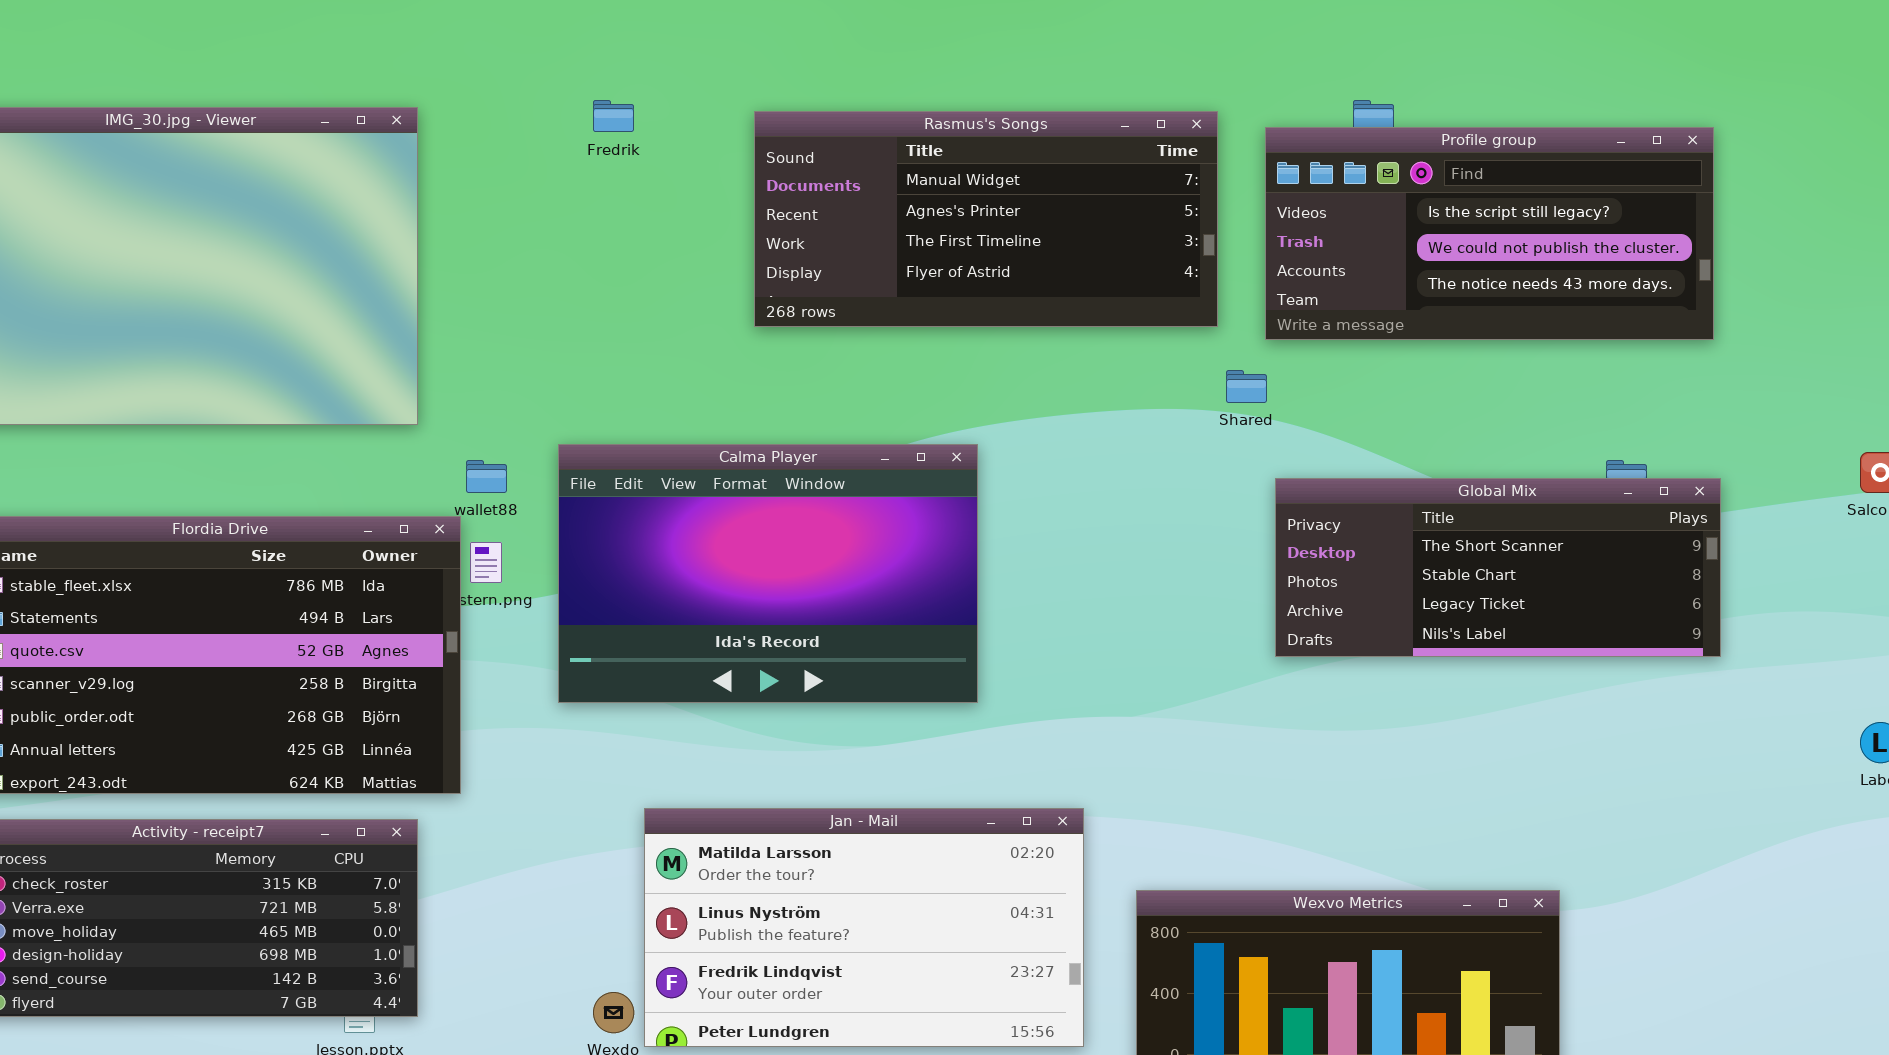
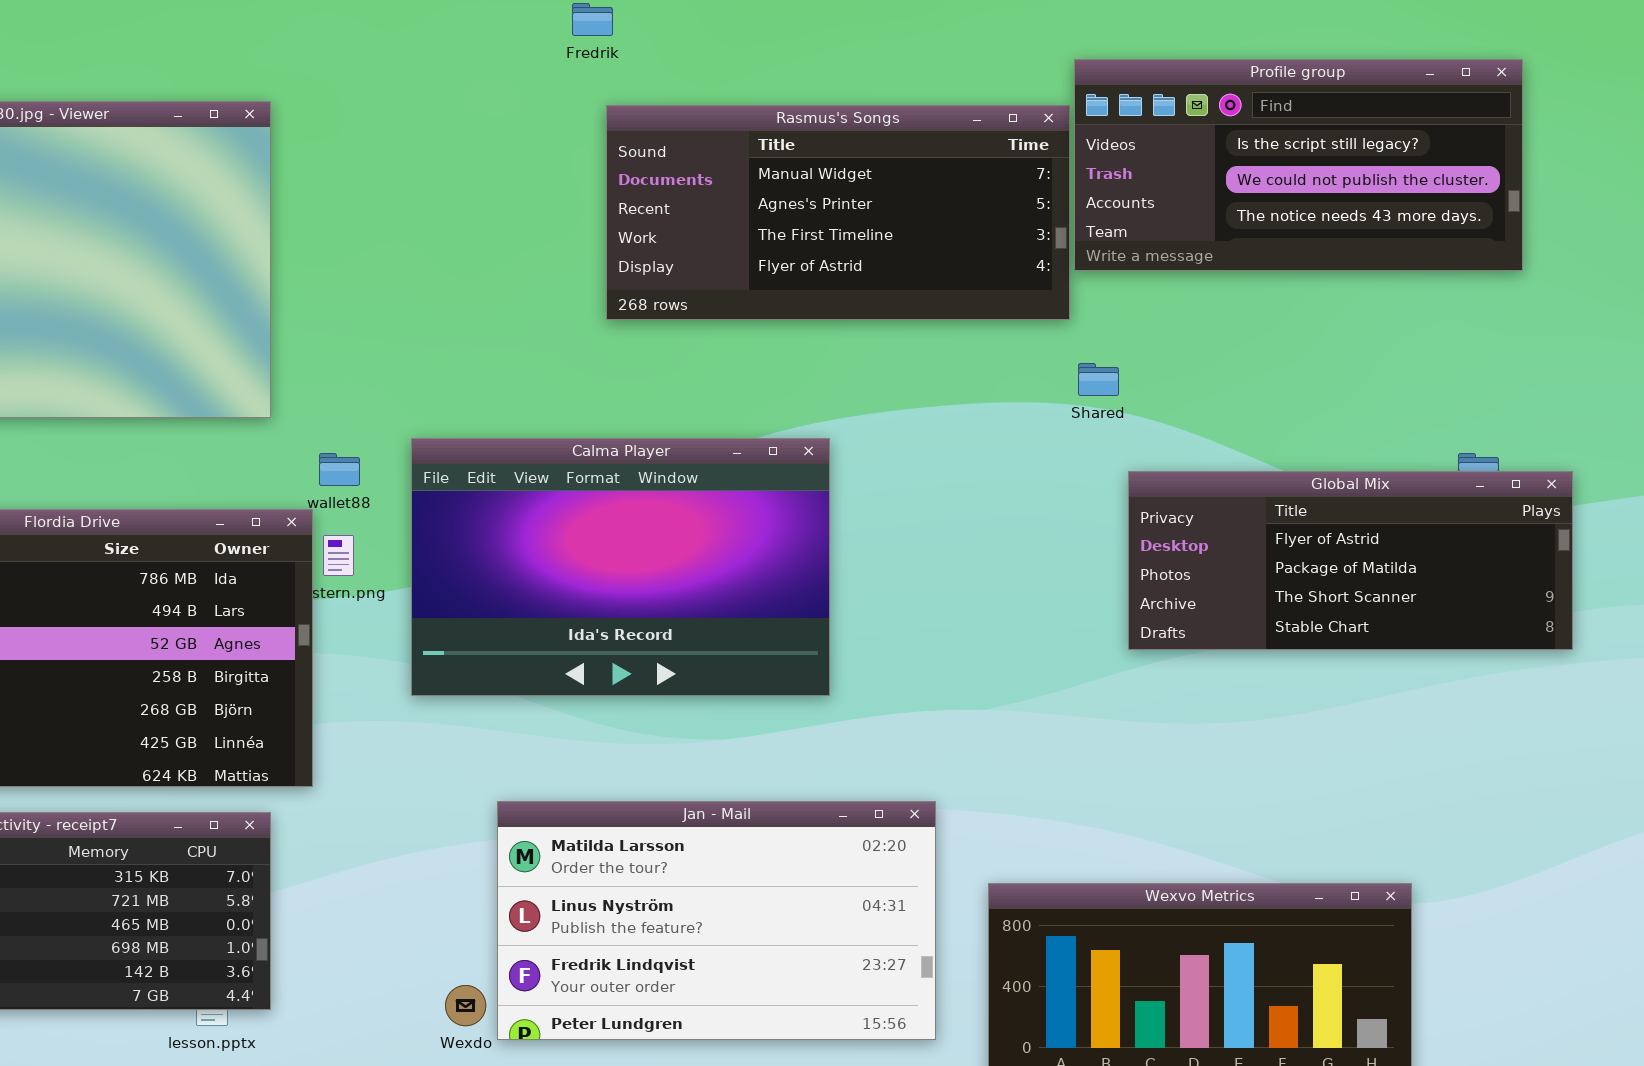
Fredrik: [593,100,634,132] -> [572,3,613,36], moved
Profile group: [1265,127,1714,340] -> [1074,59,1523,271], moved
Global Mix: [1275,478,1721,657] -> [1128,471,1573,650], scrolled up 2 rows

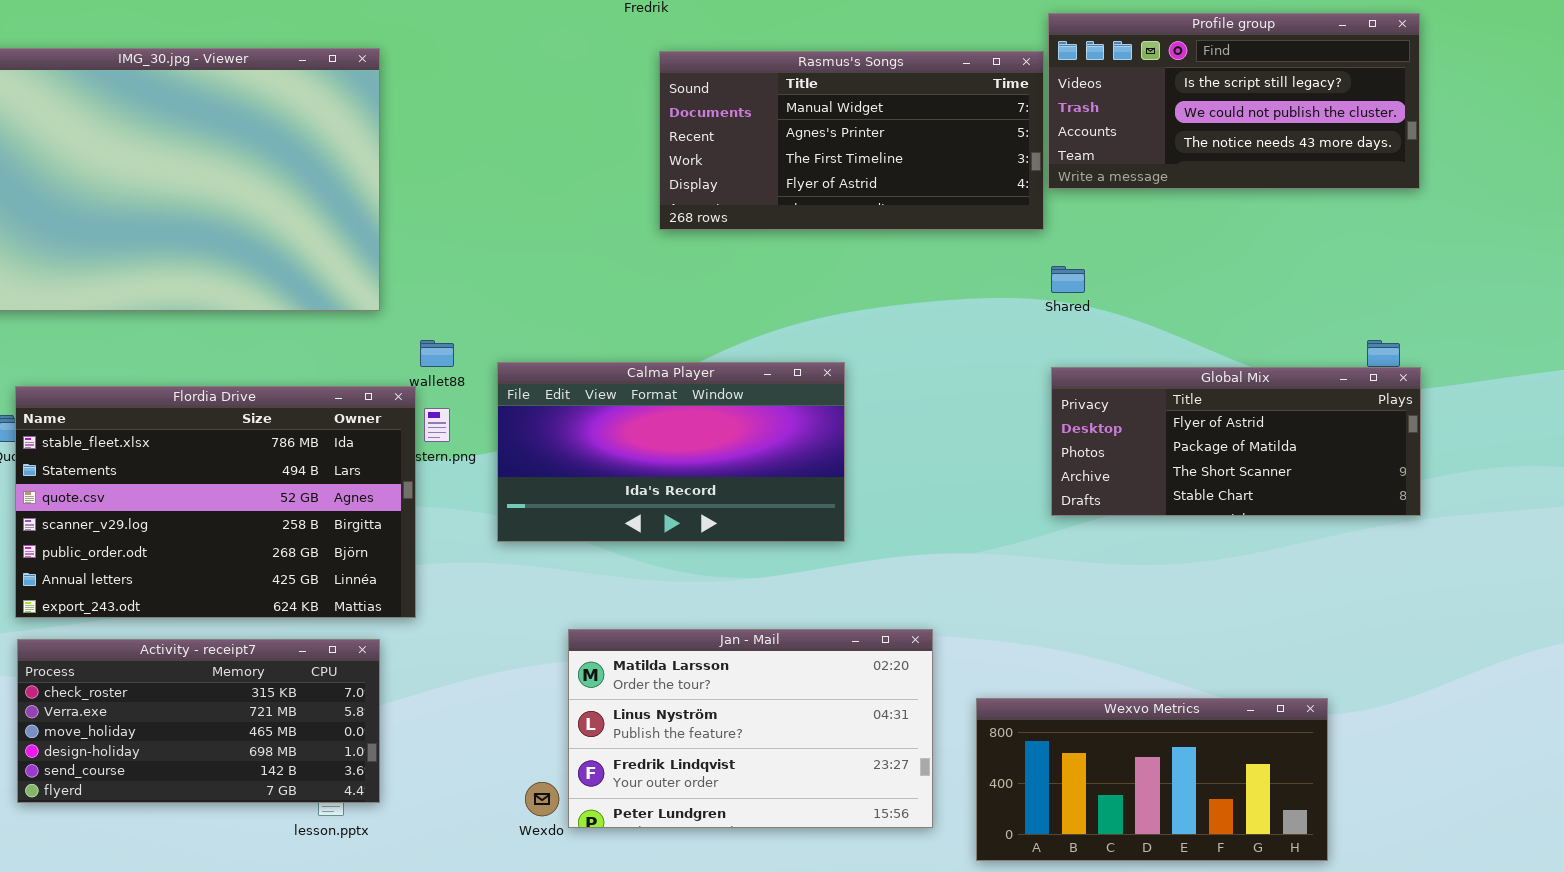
Calma Player: [411,438,830,696] -> [497,362,845,542], resized
Global Mix: [1128,471,1573,650] -> [1051,367,1421,516], moved

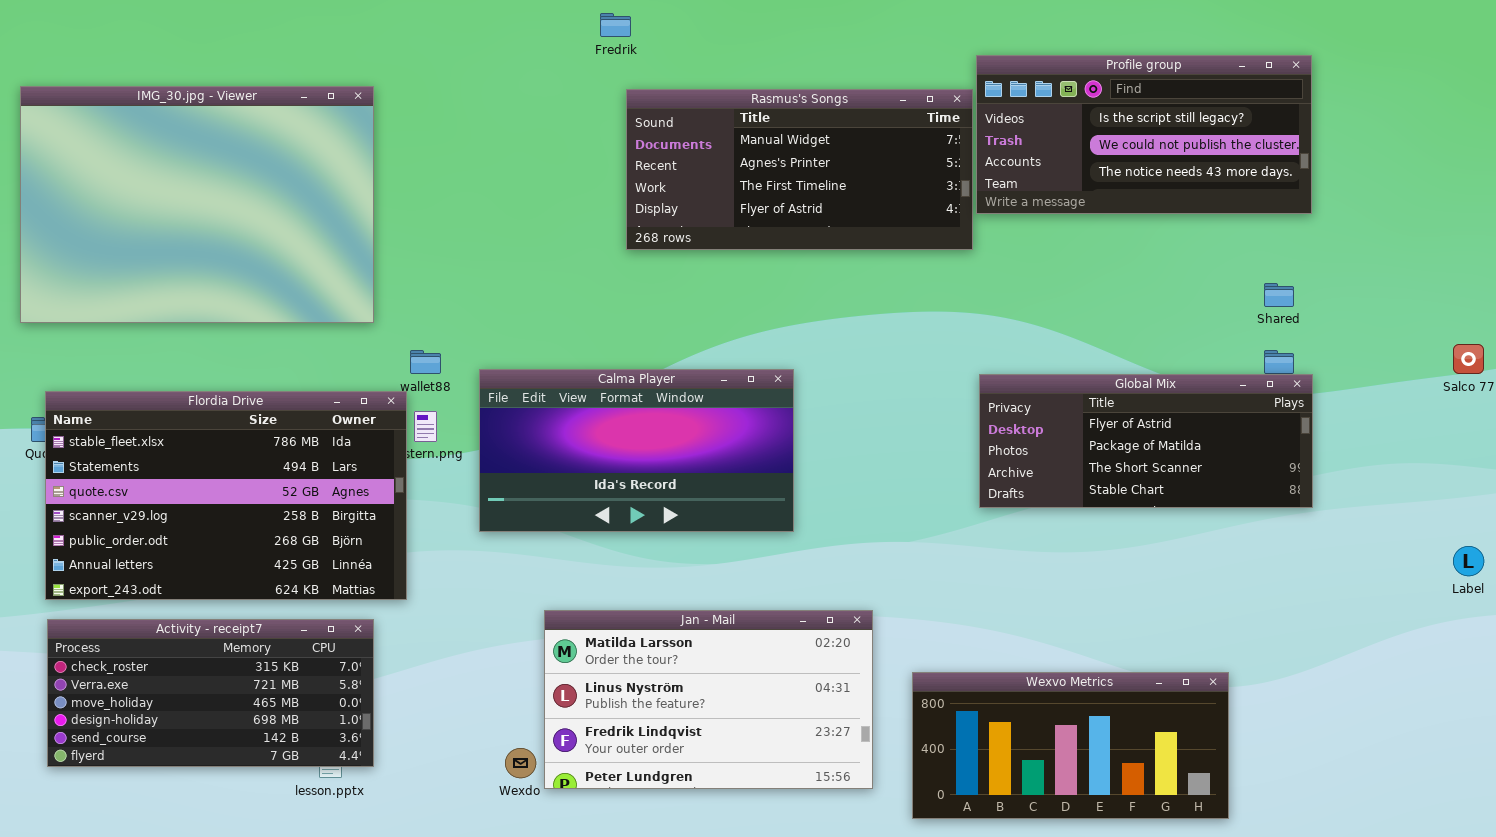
Shared: [1051,266,1085,293] -> [1264,283,1294,307], moved

